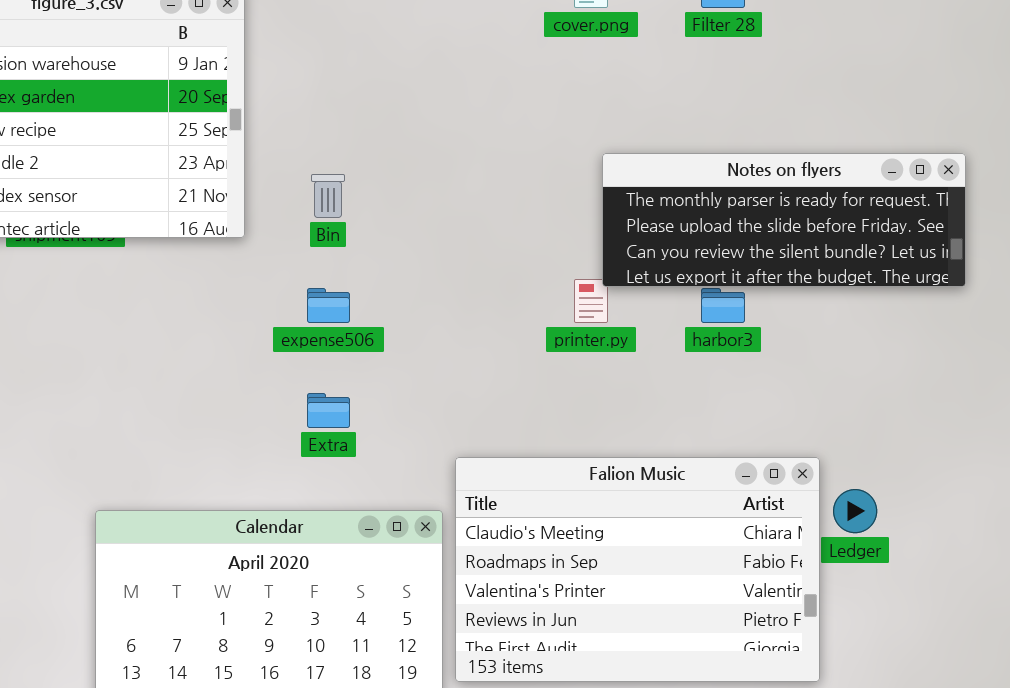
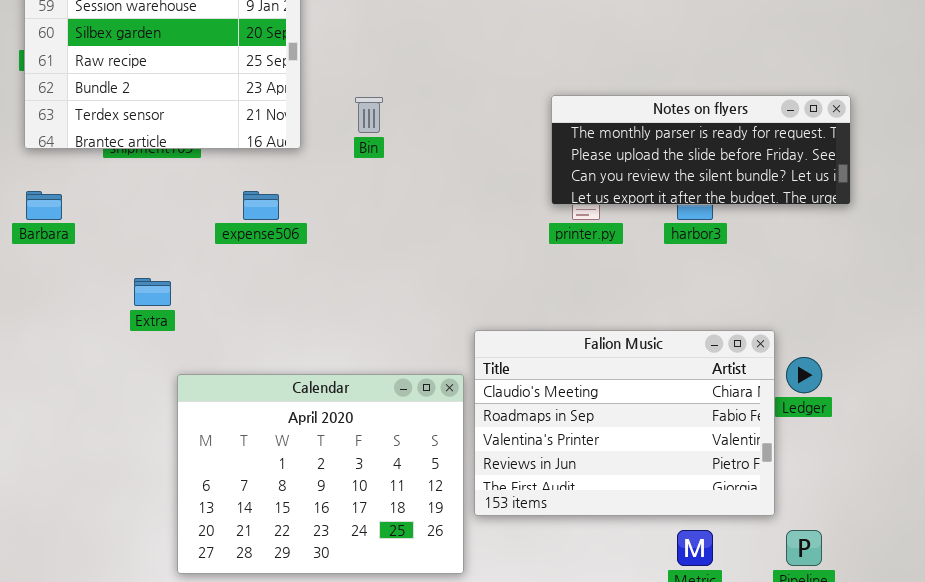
Notes on flyers: [602,153,966,287] -> [551,95,851,205], moved
expense506: [307,288,350,323] -> [243,191,279,220], moved
Extra: [307,393,350,428] -> [134,278,171,306], moved

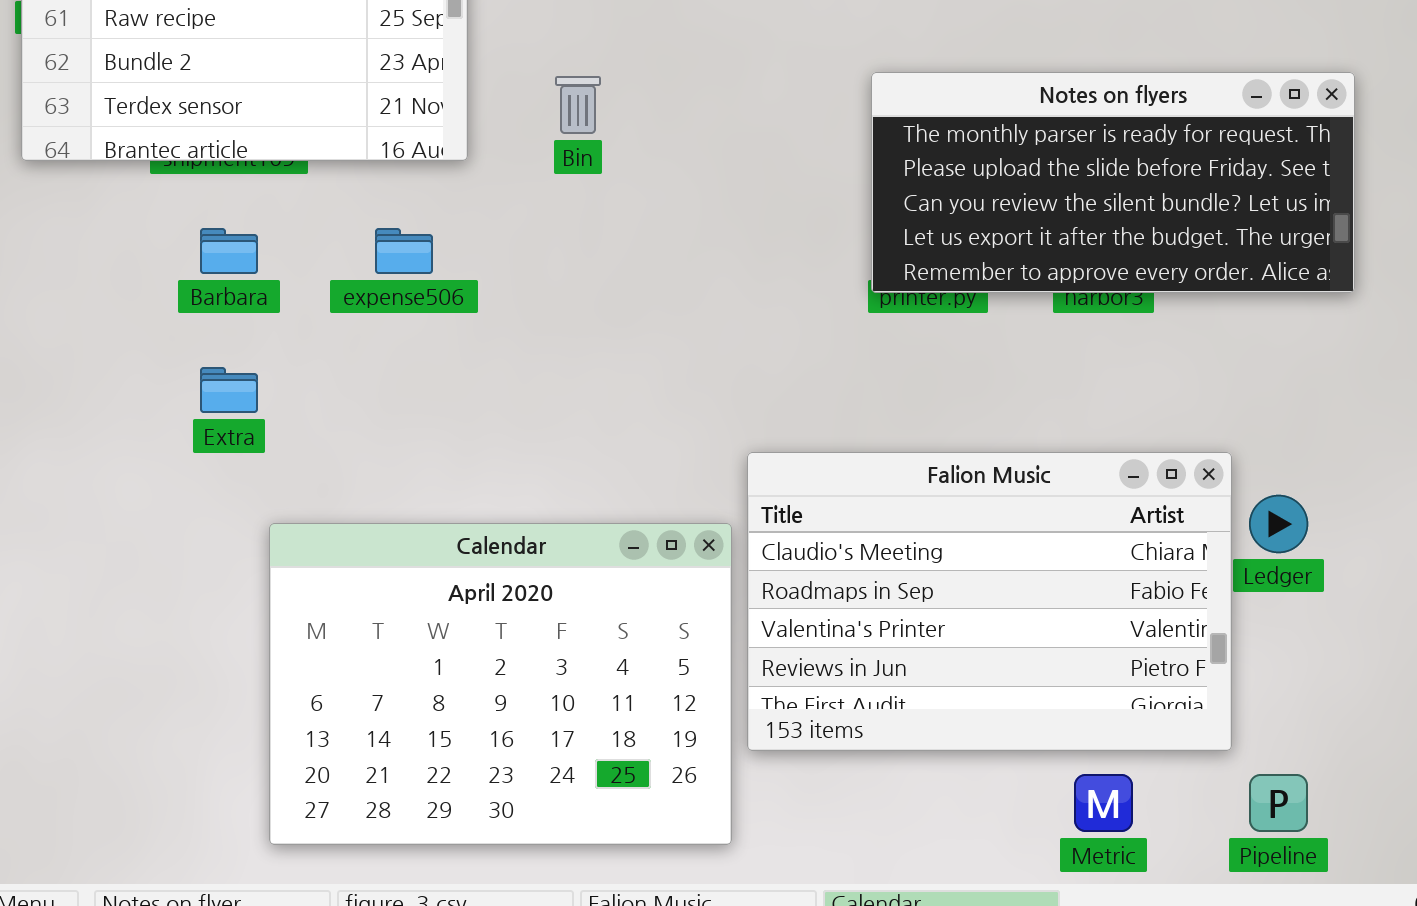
Notes on flyers: [551,95,851,205] -> [871,72,1355,293], resized
Barbara: [26,191,62,220] -> [200,228,258,274], moved

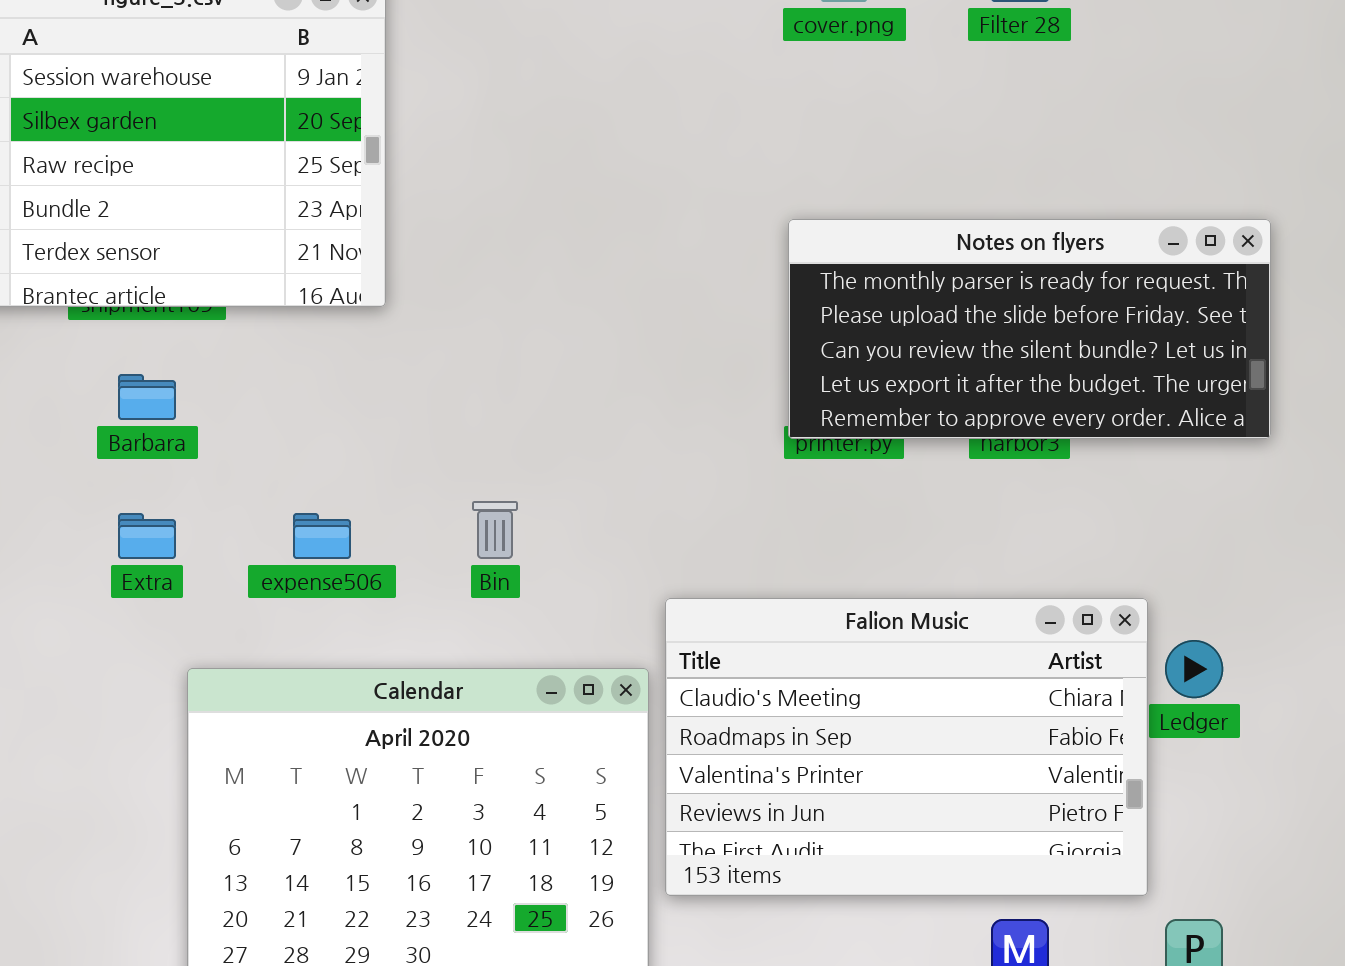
Bin: [555,76,601,134] -> [472,501,518,559], moved
expense506: [375,228,433,274] -> [293,513,351,559], moved

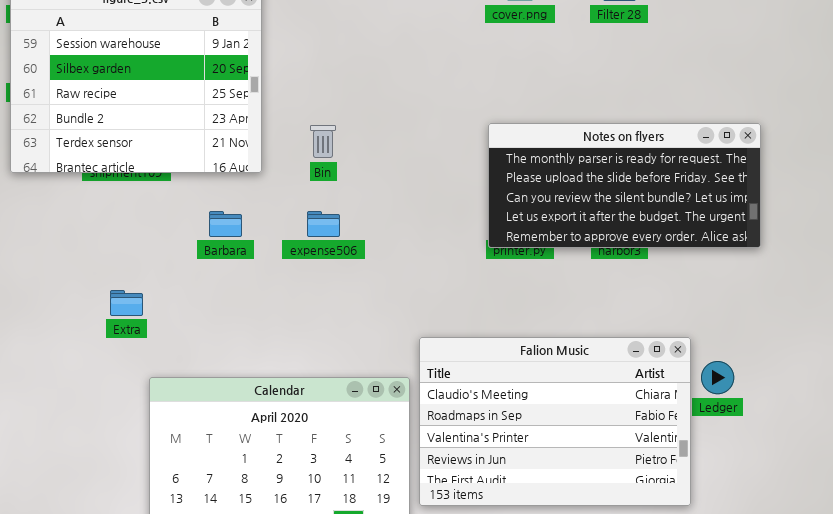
Barbara: [118,374,176,420] -> [209,211,242,237], moved
Bin: [472,501,518,559] -> [310,125,336,158], moved
expense506: [293,513,351,559] -> [307,211,340,237], moved

